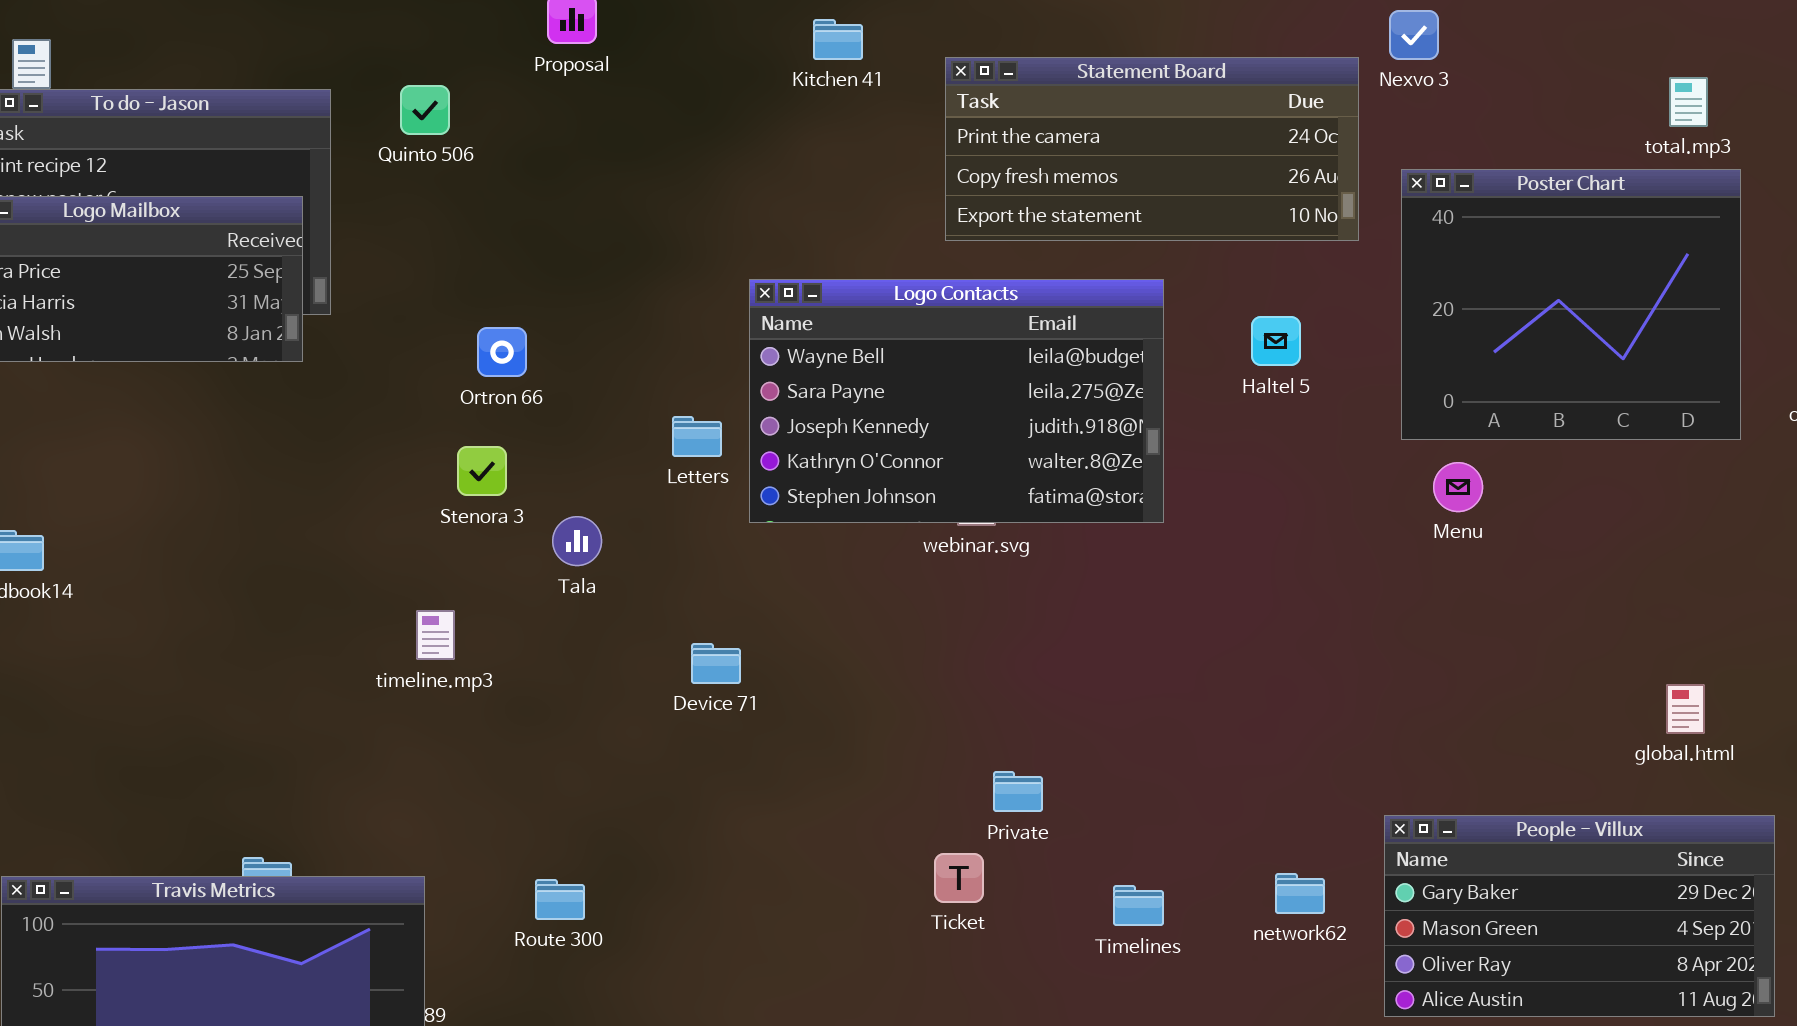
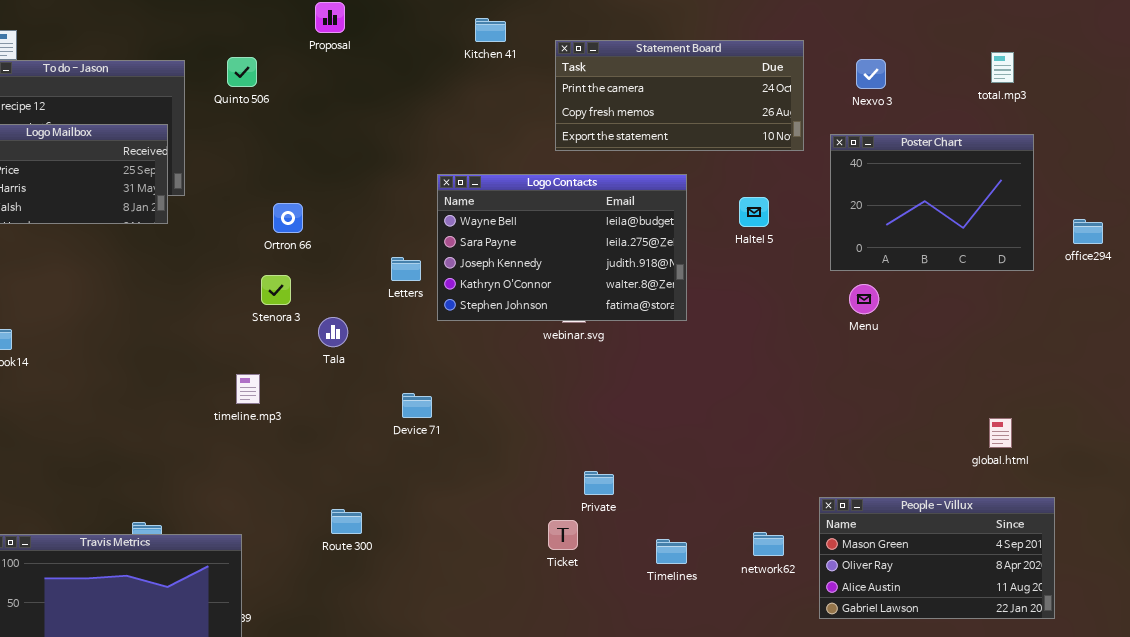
Nexvo 3: [1389,10,1439,60] -> [856,59,886,89], moved
Poster Chart: [1401,169,1741,440] -> [830,134,1034,271], resized
People - Villux: [1384,815,1775,1017] -> [819,497,1055,619], scrolled down 1 row
Route 300: [535,879,585,920] -> [331,509,362,534], moved

